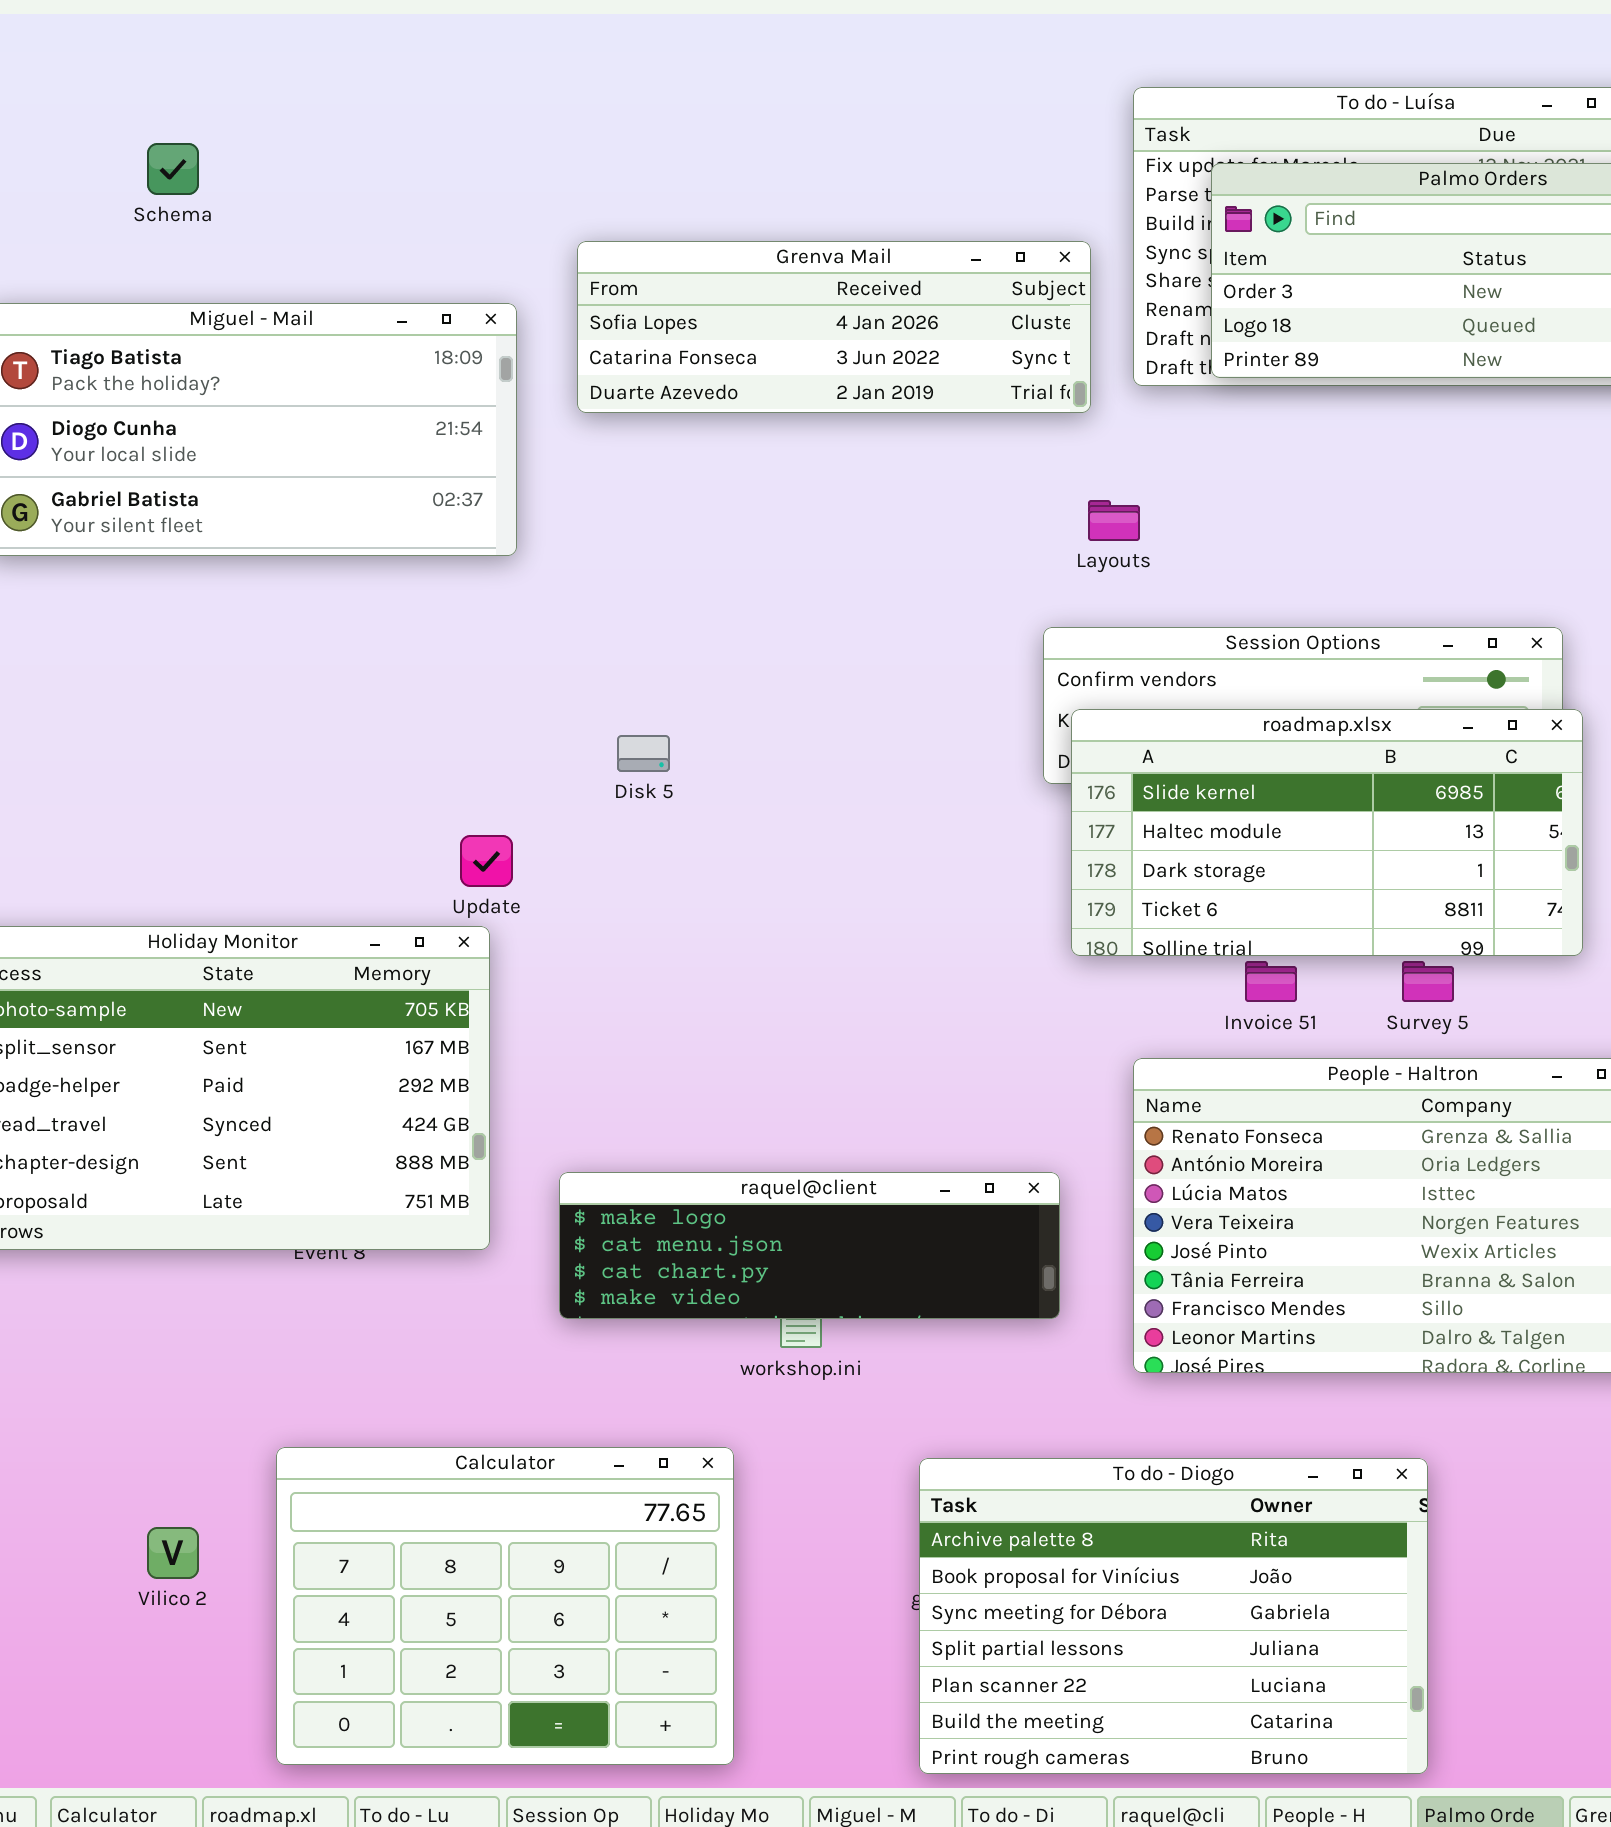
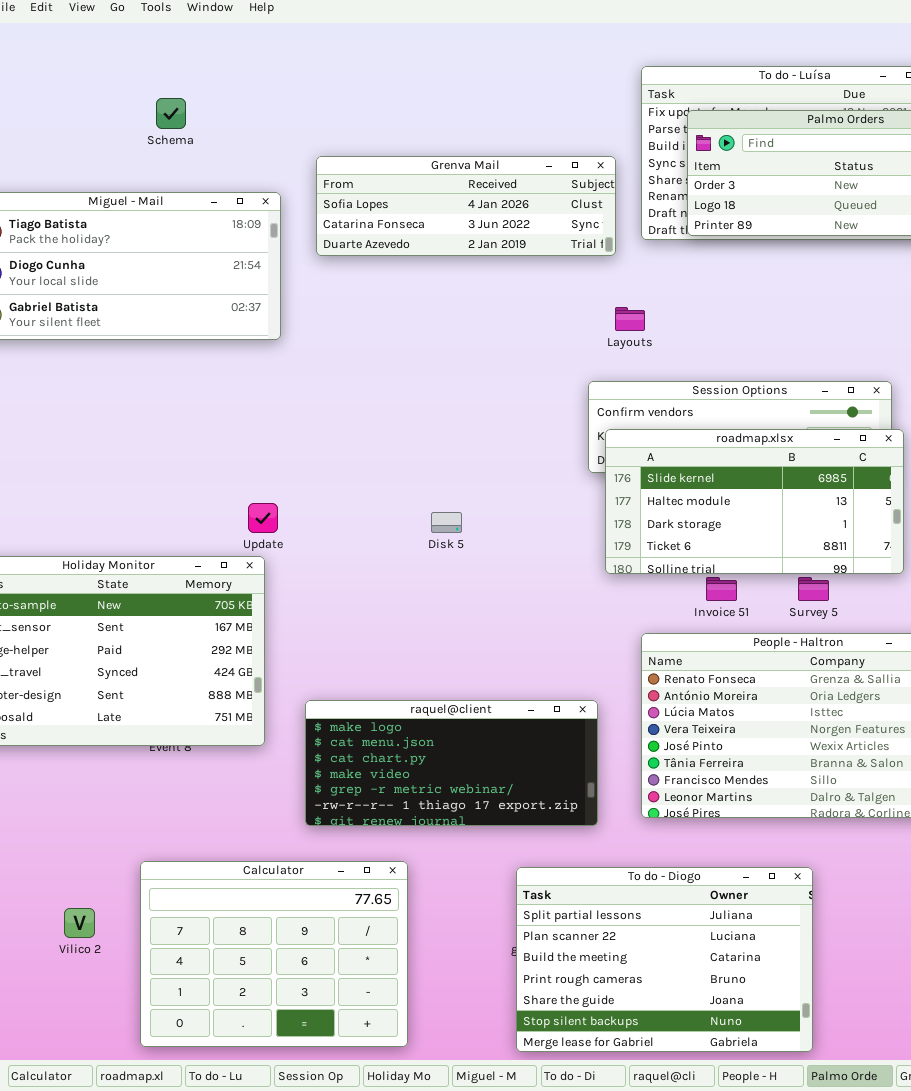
Schema: [147,143,199,195] -> [156,98,186,129], moved
Disk 5: [617,735,670,772] -> [431,512,462,533], moved
raquel@client: [559,1172,1060,1319] -> [305,700,598,826], resized
To do - Diogo: [919,1458,1428,1774] -> [516,867,813,1052], scrolled down 3 rows

